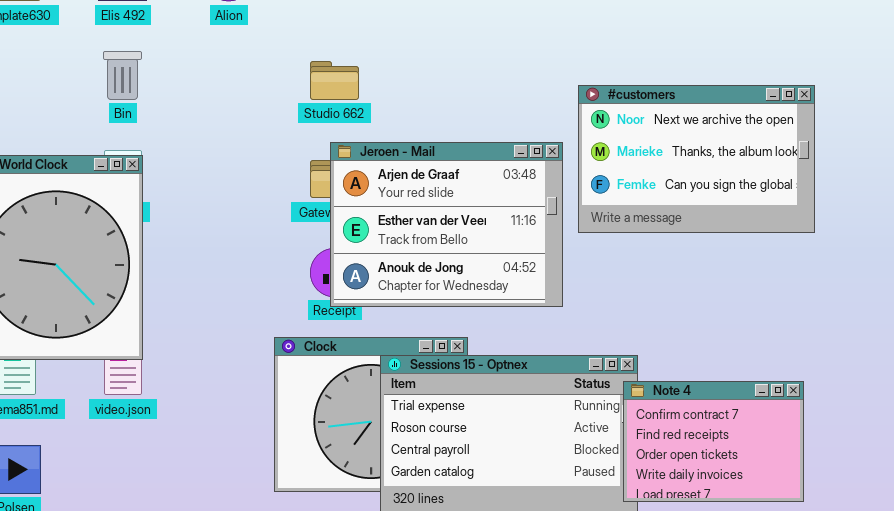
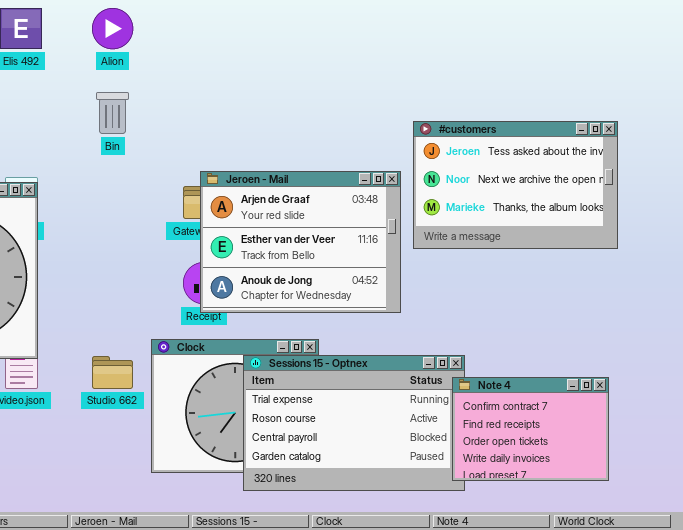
Bin: [103,51,142,100] -> [96,92,129,134], moved
Studio 662: [310,61,359,100] -> [92,356,133,389], moved
#customers: [578,85,815,233] -> [413,121,618,249], scrolled up 1 row

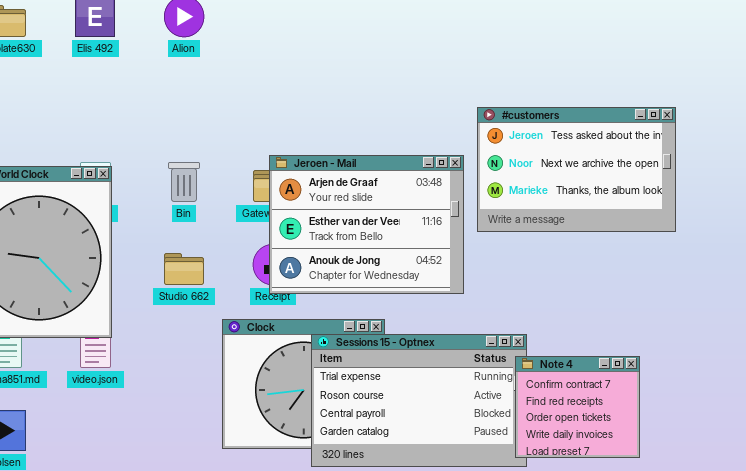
Bin: [96,92,129,134] -> [168,162,200,202], moved
Studio 662: [92,356,133,389] -> [164,253,204,285], moved
Note 4: [452,377,609,481] -> [515,356,640,458], resized

